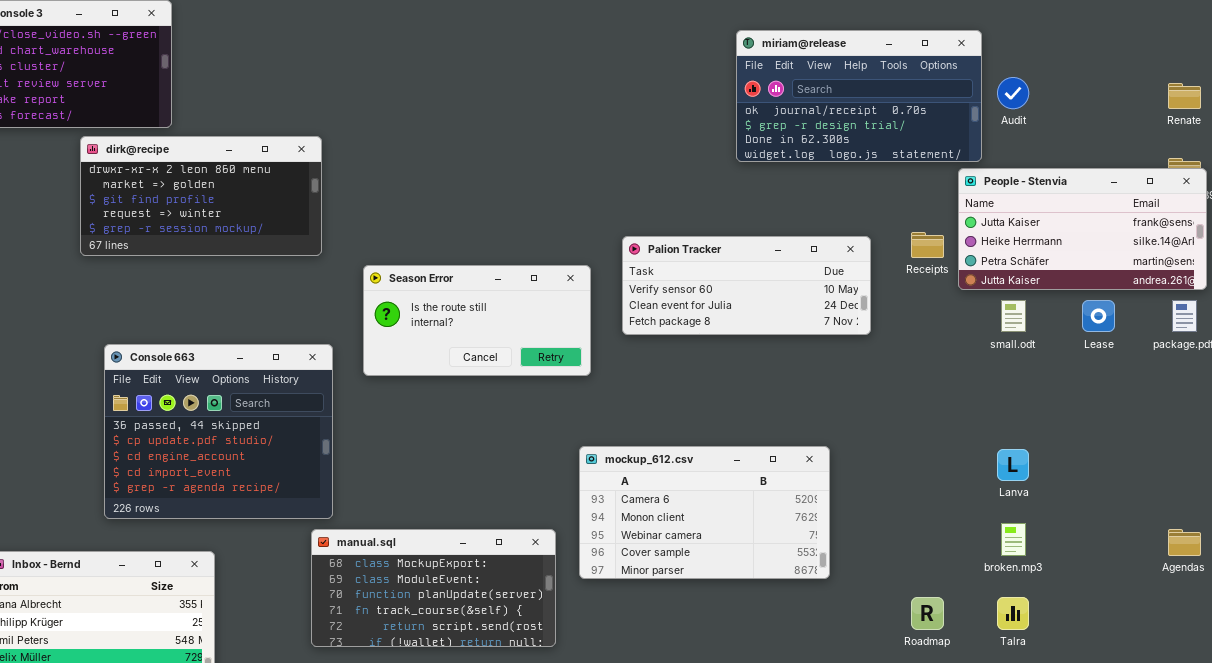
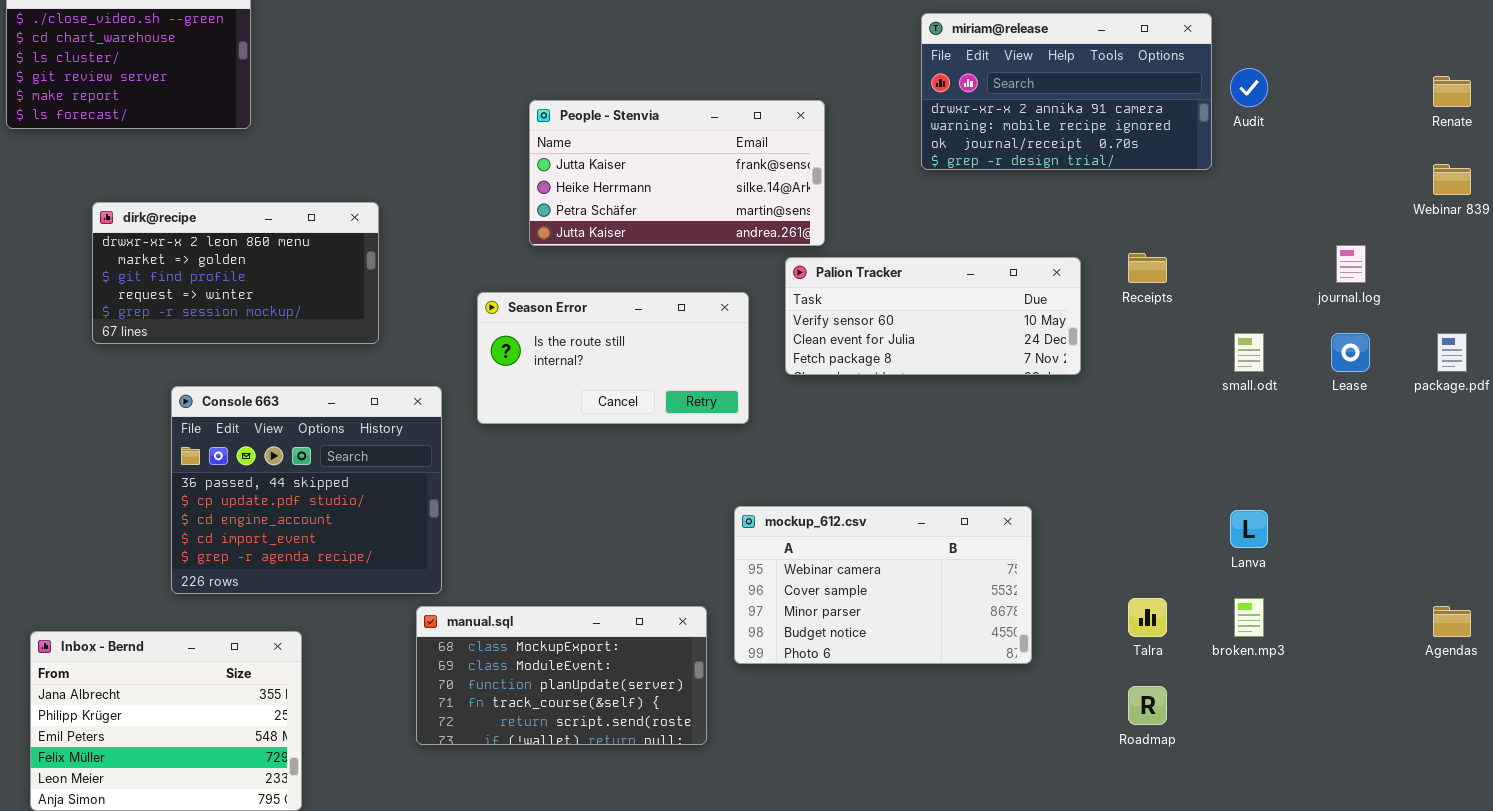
miriam@release: [736,30,982,162] -> [921,13,1212,170], scrolled up 2 rows
dirk@recipe: [80,136,322,256] -> [92,202,379,344], moved
People - Stenvia: [958,168,1207,290] -> [529,100,825,246], moved
mockup_612.csv: [579,446,830,579] -> [734,506,1032,664], scrolled down 2 rows
Talra: [997,597,1029,630] -> [1128,598,1167,637], moved

